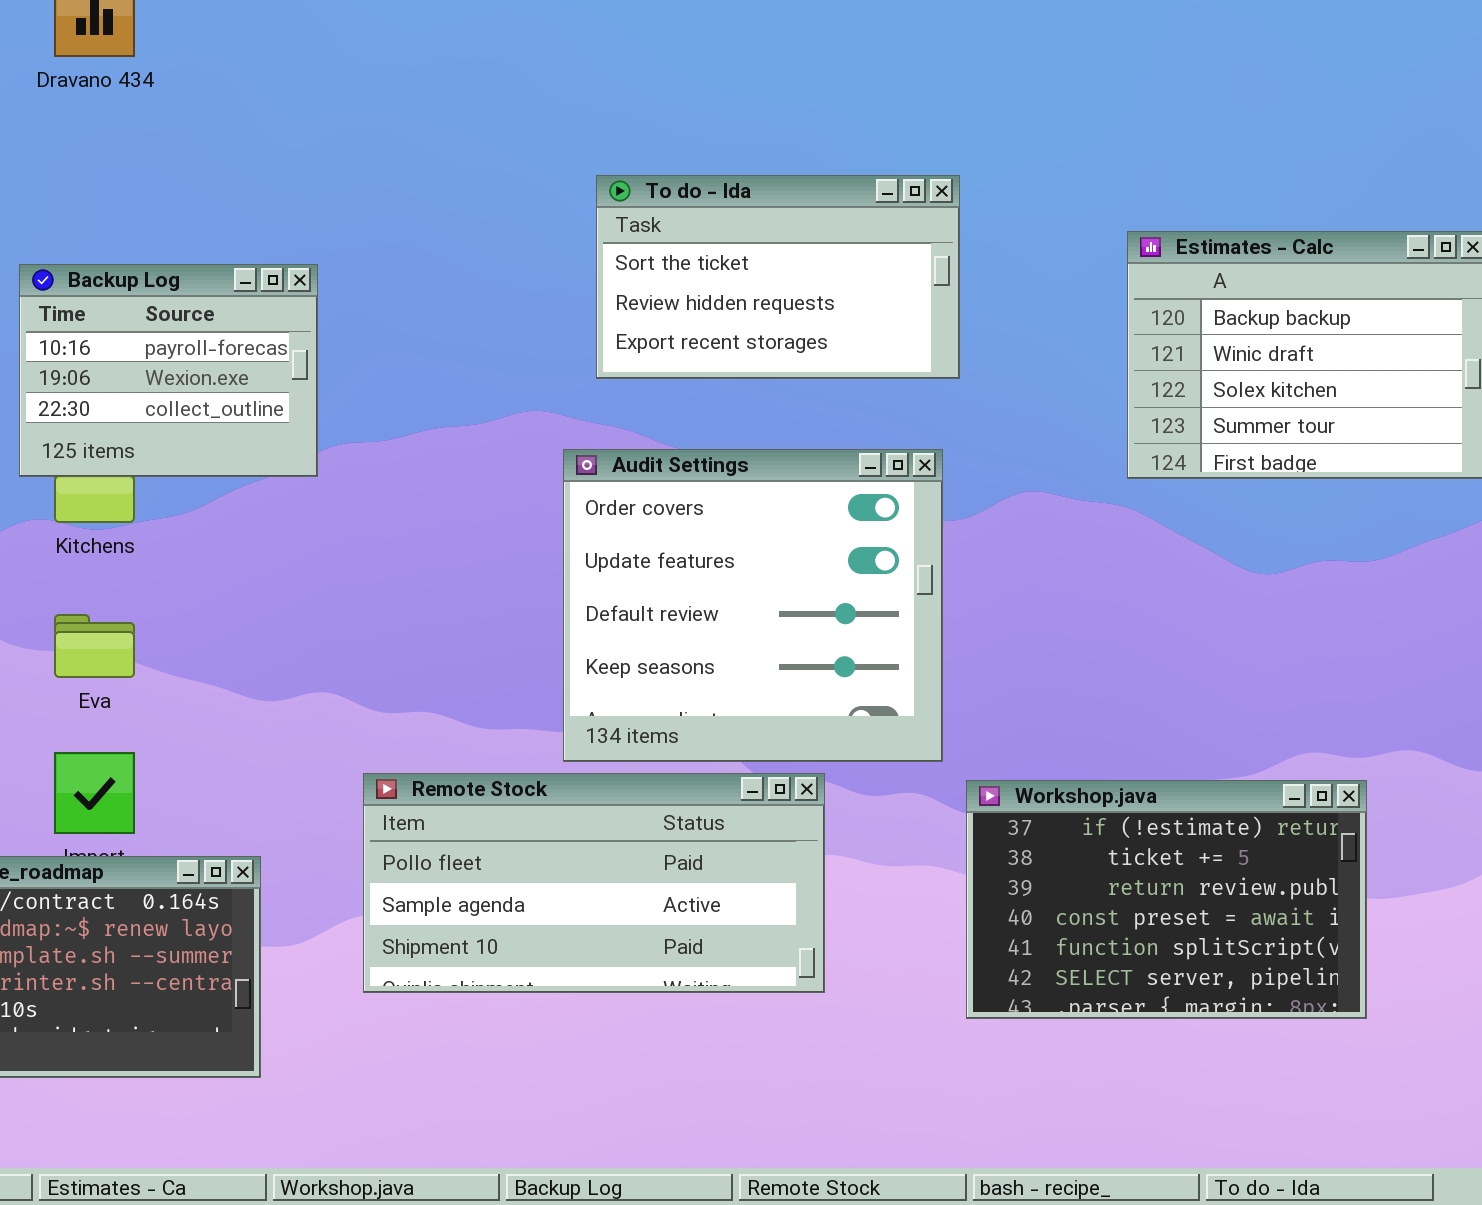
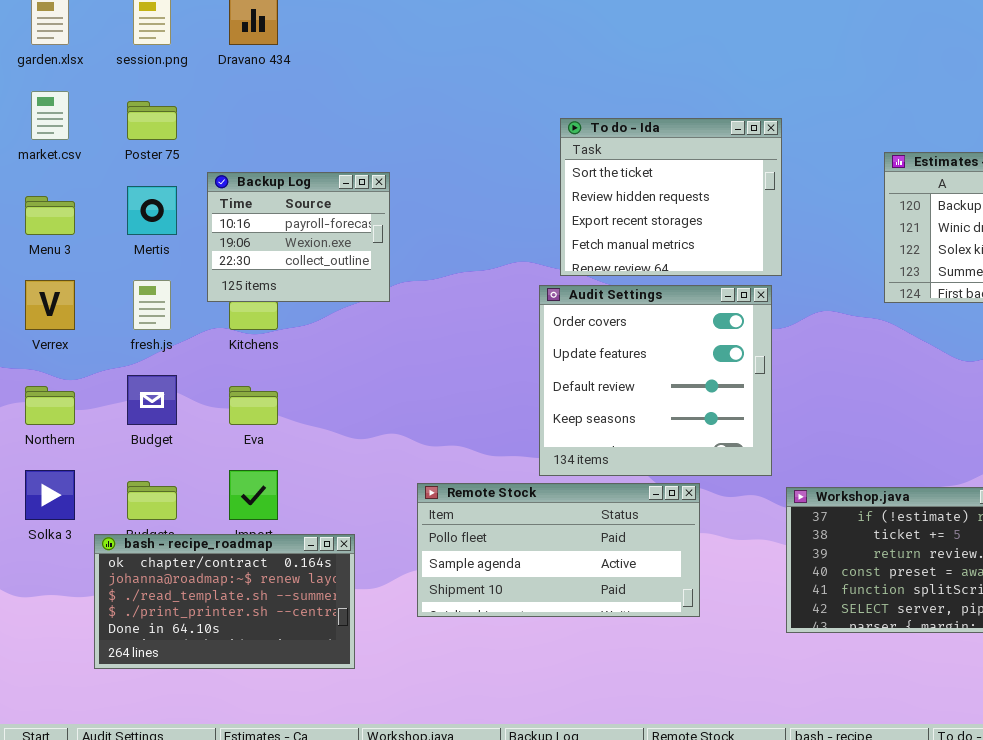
To do - Ida: [596,175,960,379] -> [560,118,782,276], resized

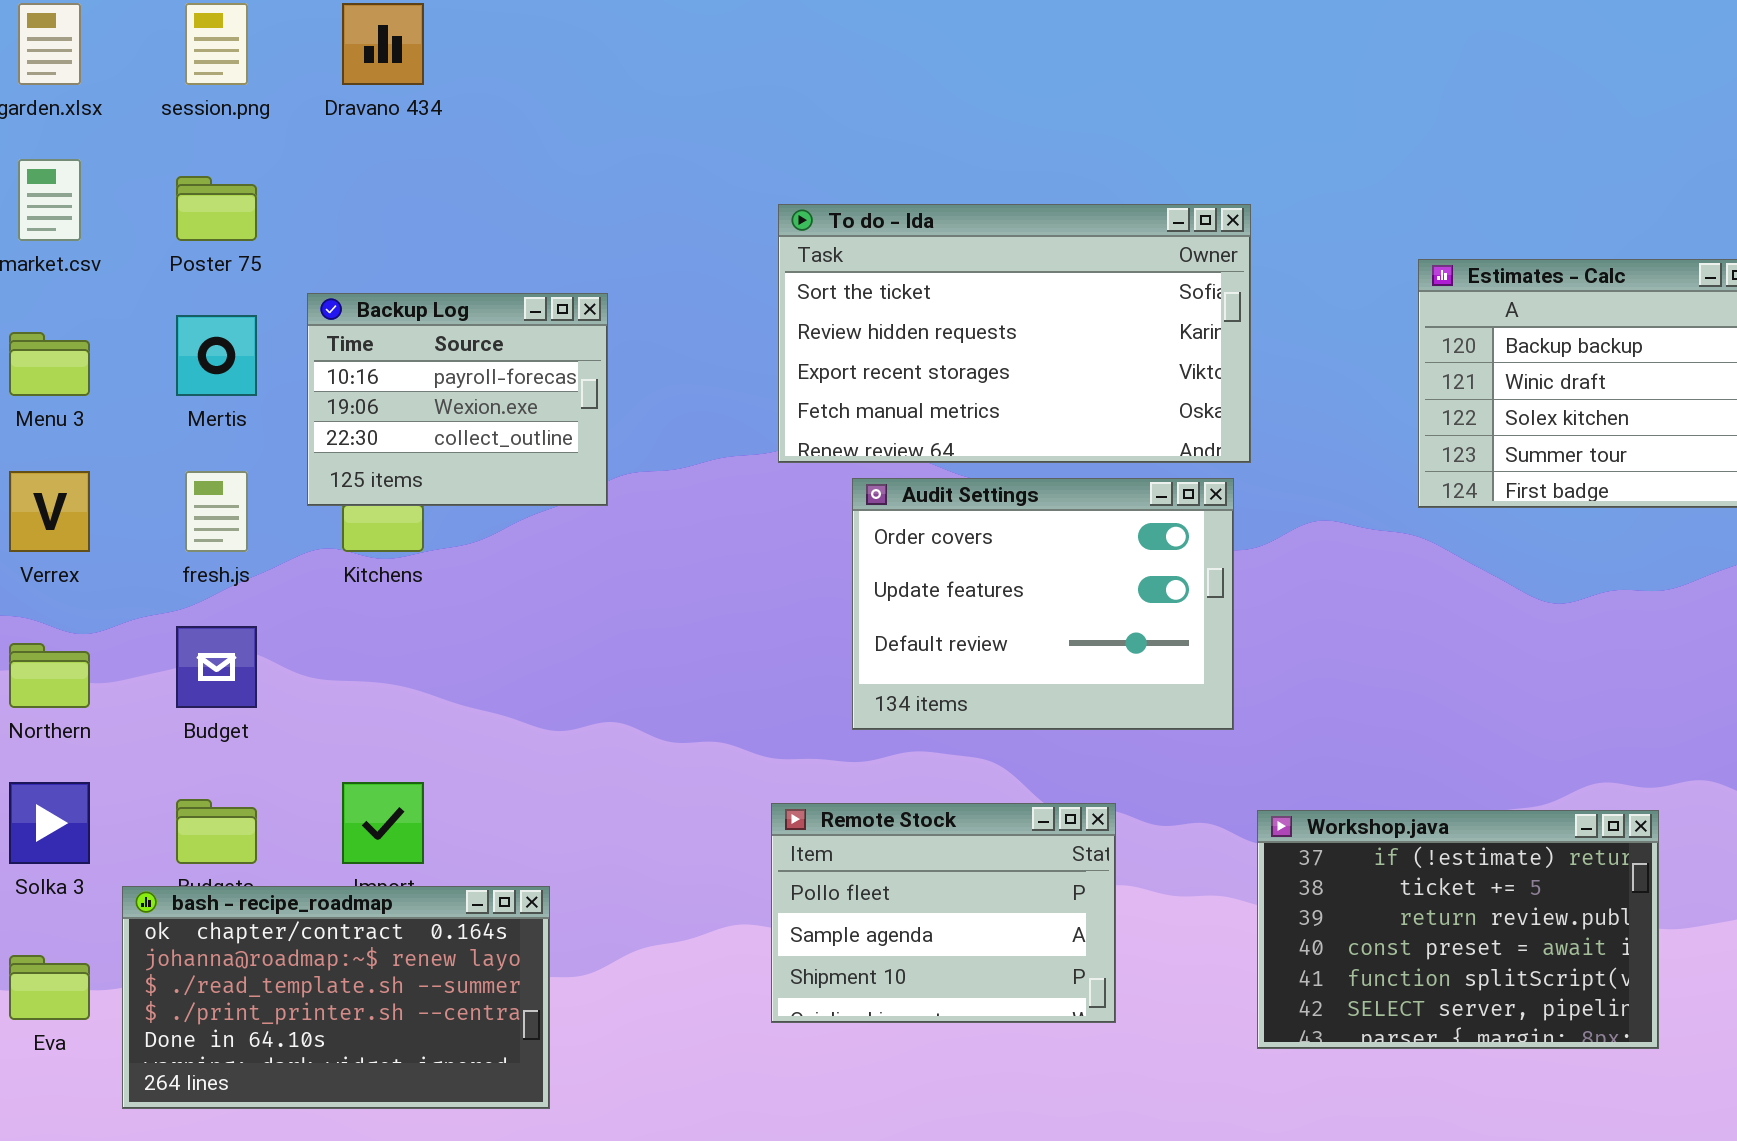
To do - Ida: [560,118,782,276] -> [778,204,1251,463], resized
Audit Settings: [539,285,772,476] -> [852,478,1234,730], resized
Eva: [229,386,278,425] -> [9,955,90,1020], moved
Remote Stock: [417,483,700,617] -> [771,803,1116,1023], resized

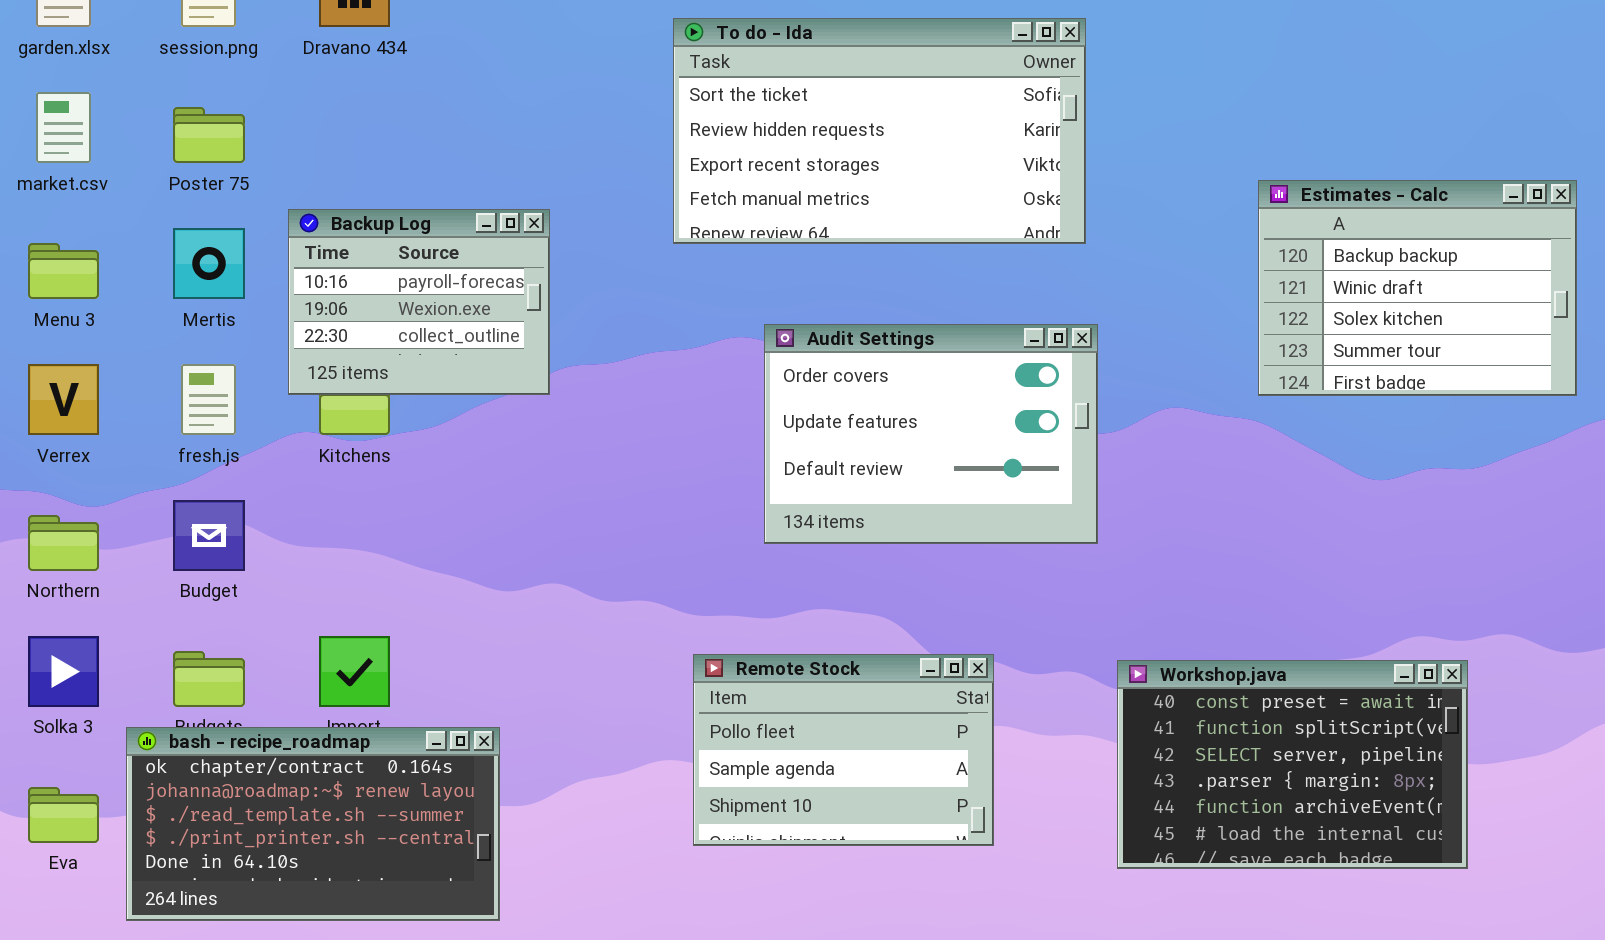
To do - Ida: [778,204,1251,463] -> [673,18,1086,244], moved
Audit Settings: [852,478,1234,730] -> [764,324,1098,544], moved
Workshop.java: [1257,810,1659,1049] -> [1117,660,1468,869], scrolled down 3 rows

